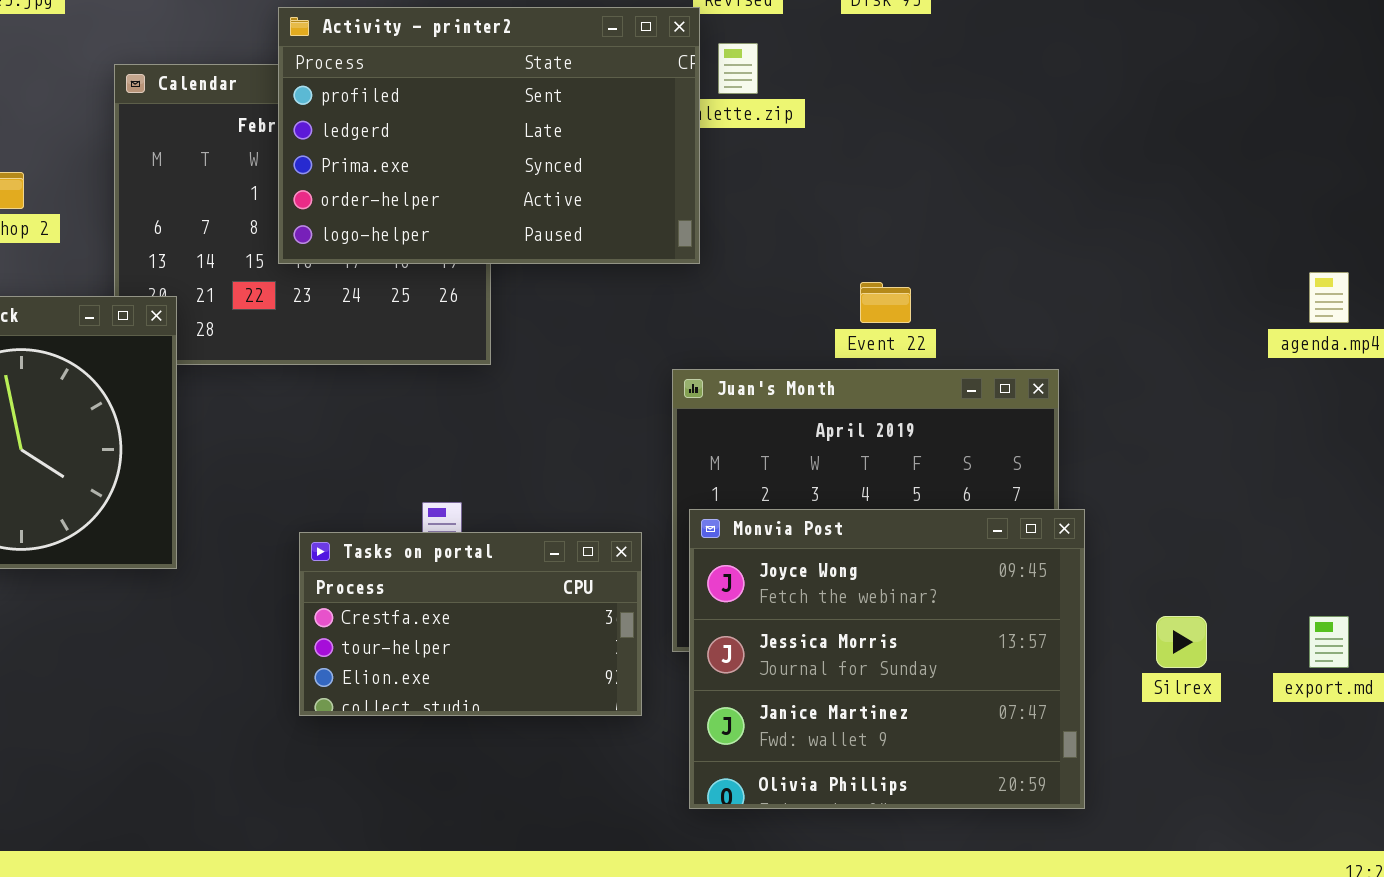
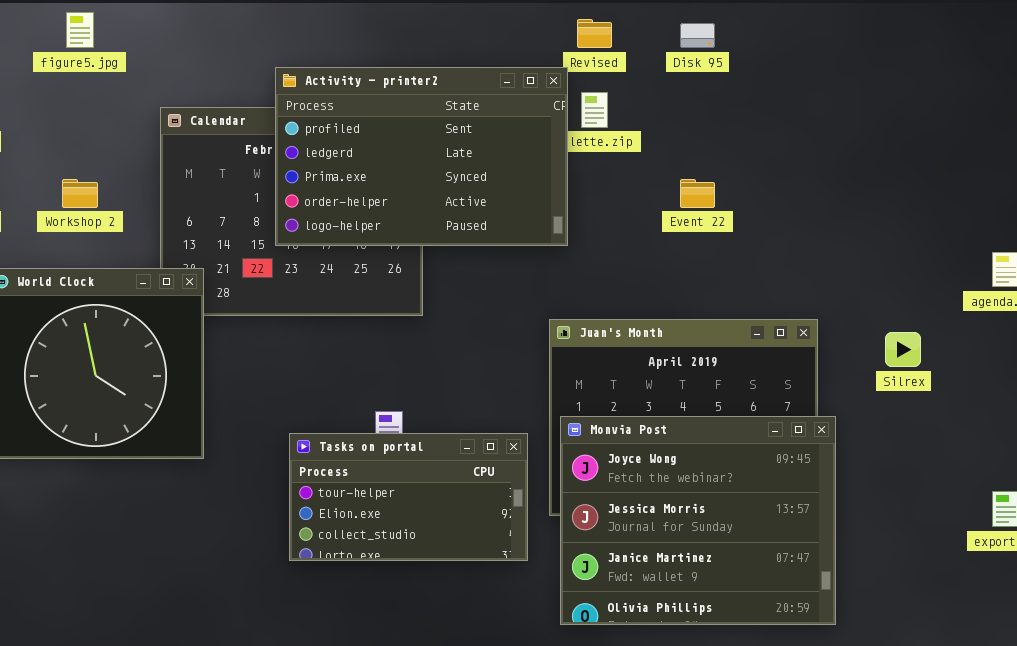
Event 22: [860,282,911,323] -> [680,179,715,208], moved
Tasks on portal: [299,532,642,716] -> [289,433,528,561], scrolled down 1 row
Silrex: [1156,616,1207,668] -> [885,332,921,367], moved

